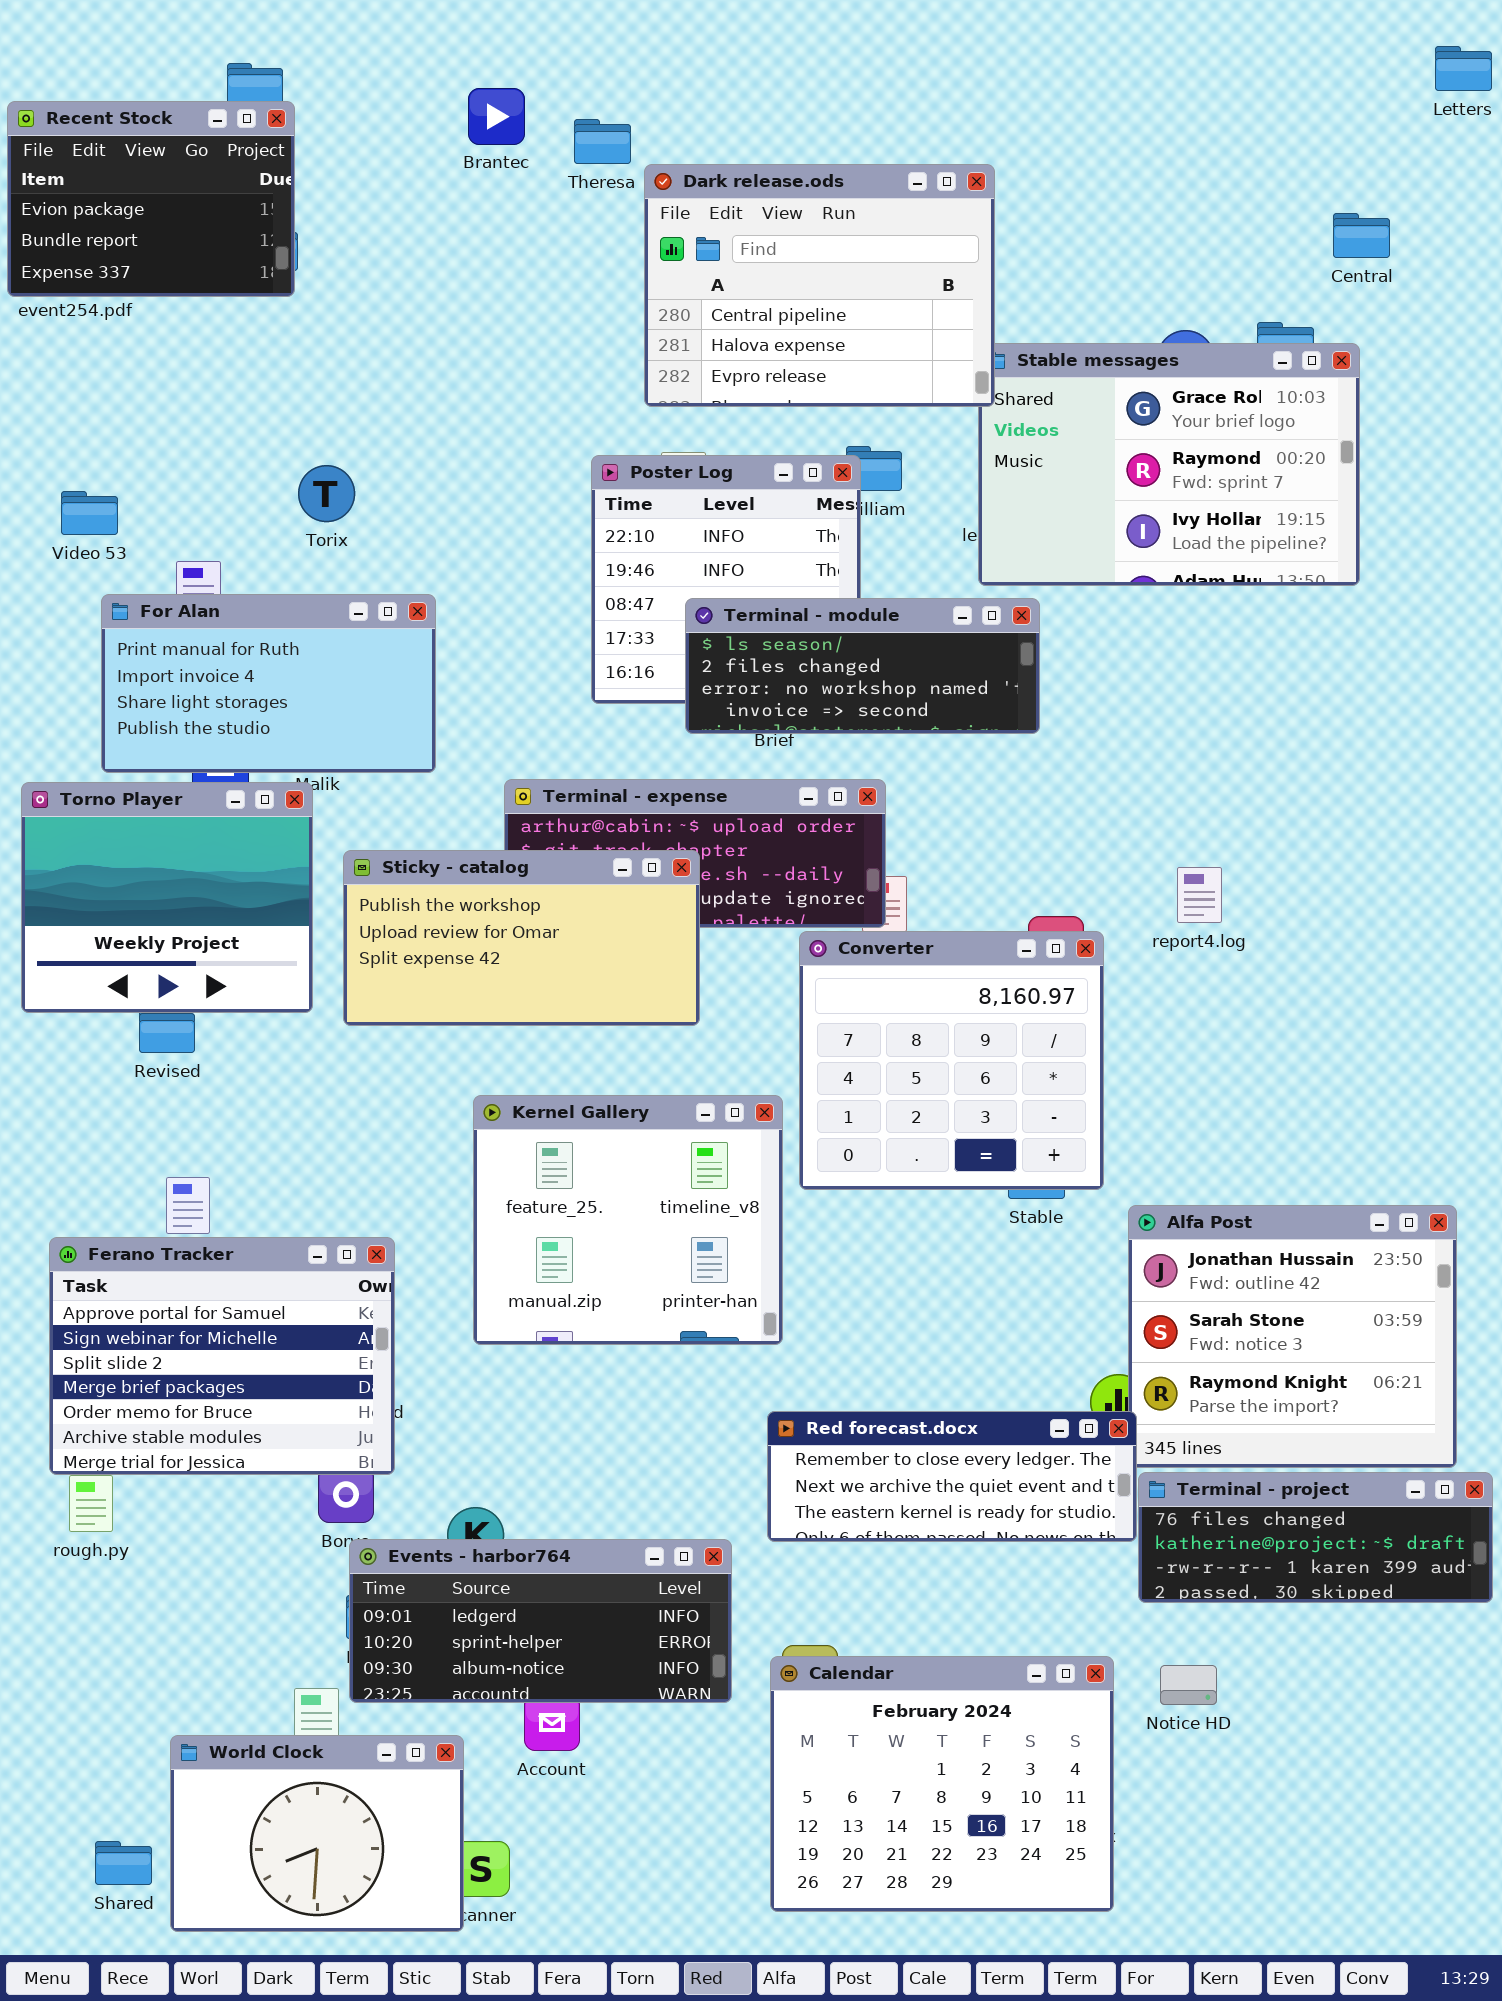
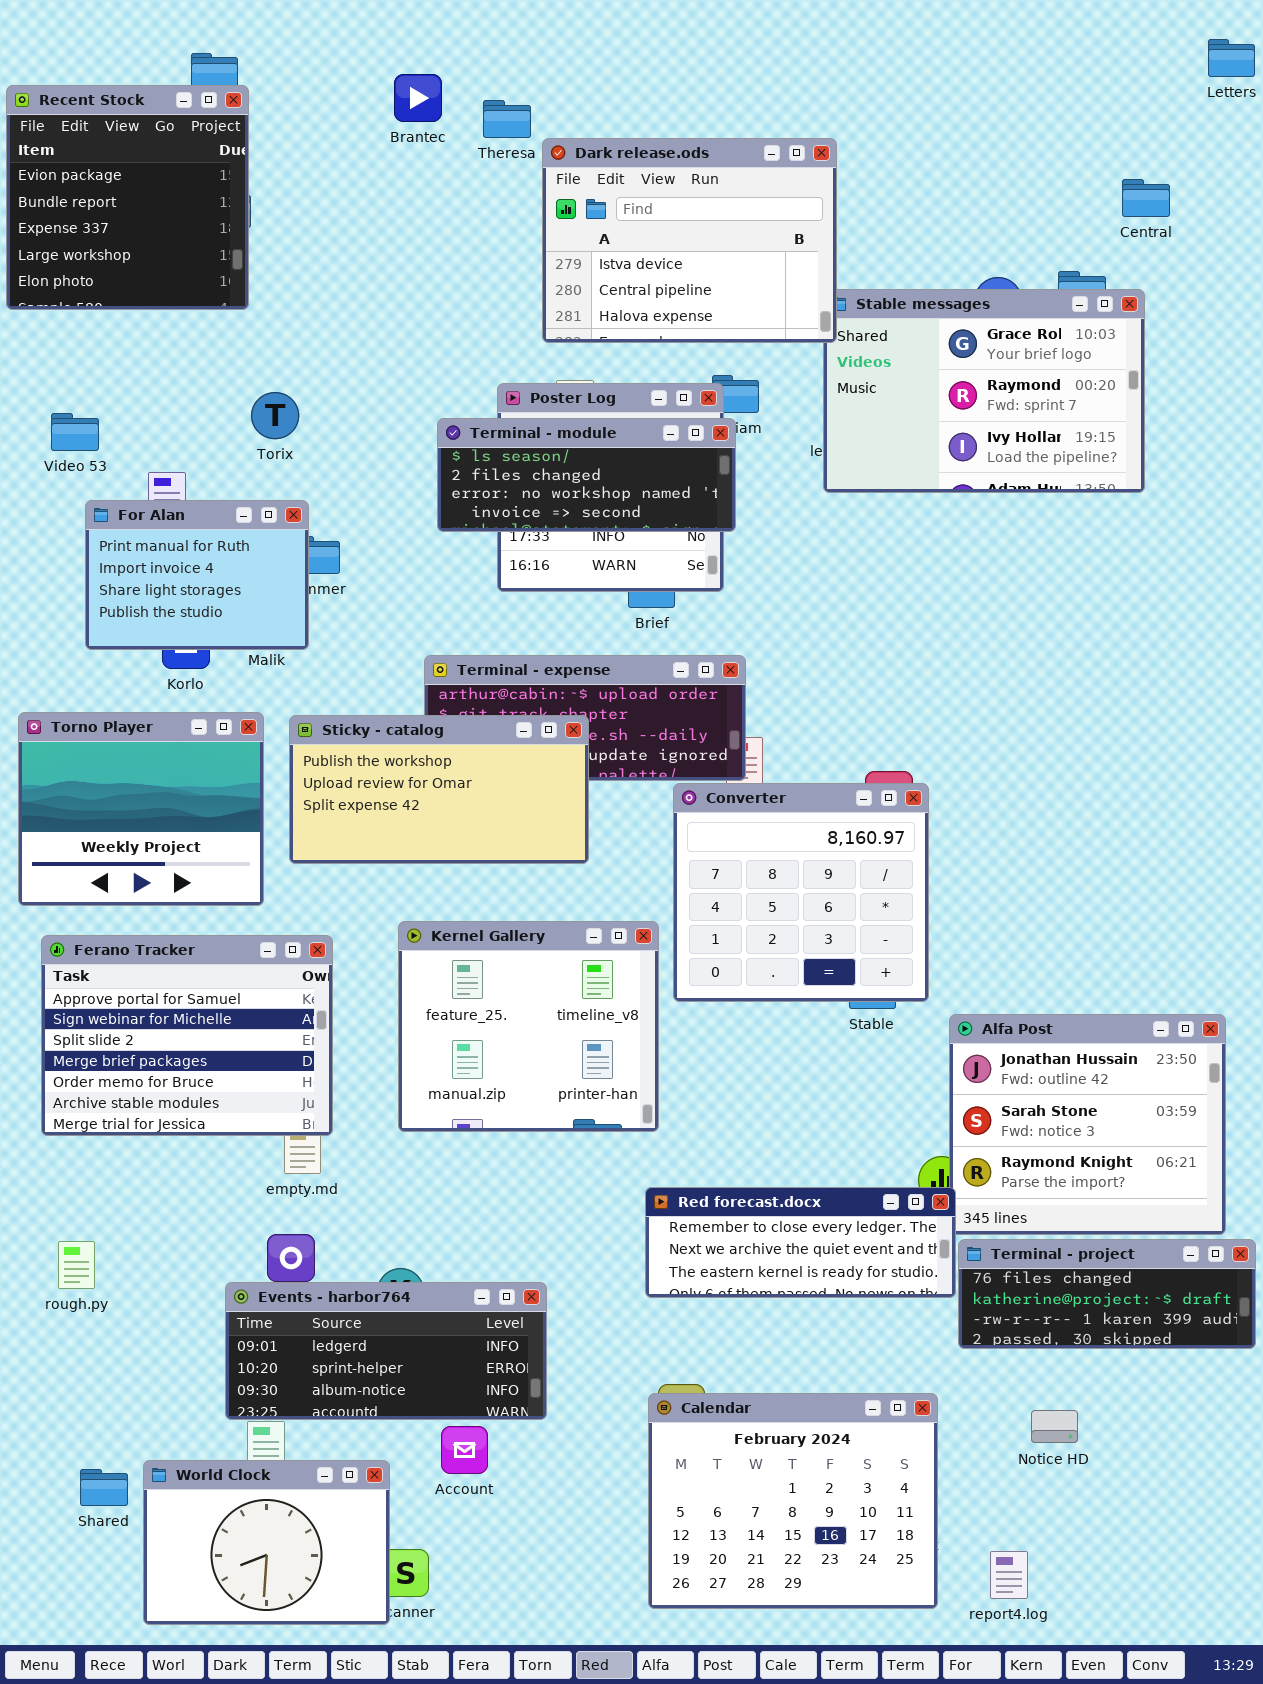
Recent Stock: [7,101,295,297] -> [6,85,249,310], resized
Dark release.ods: [644,164,995,407] -> [542,138,837,343], scrolled up 1 row
For Alan: [101,594,436,773] -> [85,500,309,650], resized
Terminal - module: [685,598,1040,734] -> [437,418,736,532], moved
Torno Player: [21,782,313,1013] -> [18,712,264,906], moved
report4.log: [1177,867,1222,923] -> [990,1551,1028,1599], moved
Ferano Tracker: [49,1237,395,1475] -> [41,935,333,1136], moved
Events - harbor764: [349,1539,732,1703] -> [225,1282,547,1420], moved
Notice HD: [1160,1665,1217,1705] -> [1031,1410,1078,1443], moved
Shared: [95,1841,152,1885] -> [80,1469,128,1506], moved

